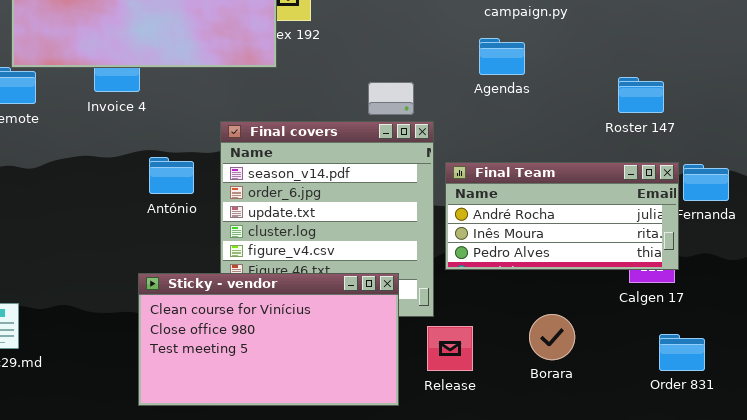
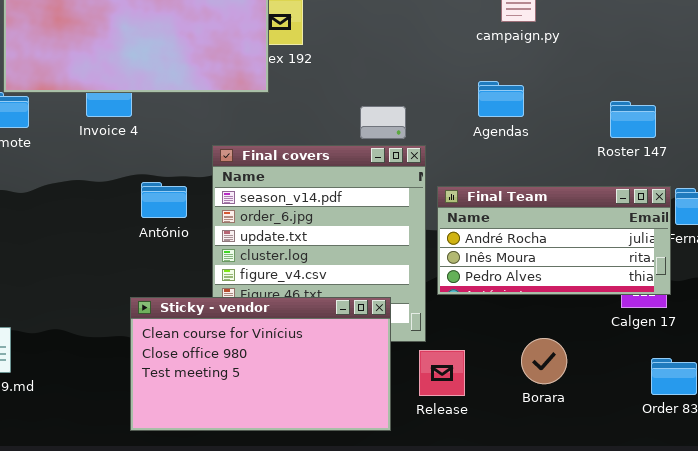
Agendas: [479,38,525,75] -> [478,81,524,117], moved

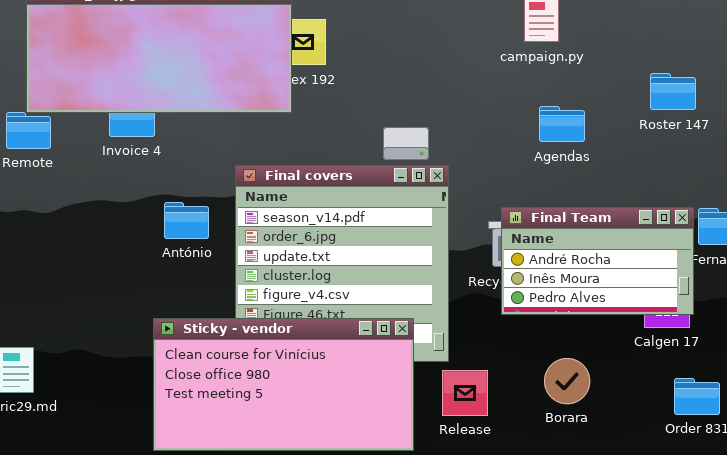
Agendas: [478,81,524,117] -> [539,106,585,142], moved
Roster 147: [610,101,656,138] -> [650,73,696,110], moved
Final Team: [437,186,671,295] -> [501,207,694,315], resized

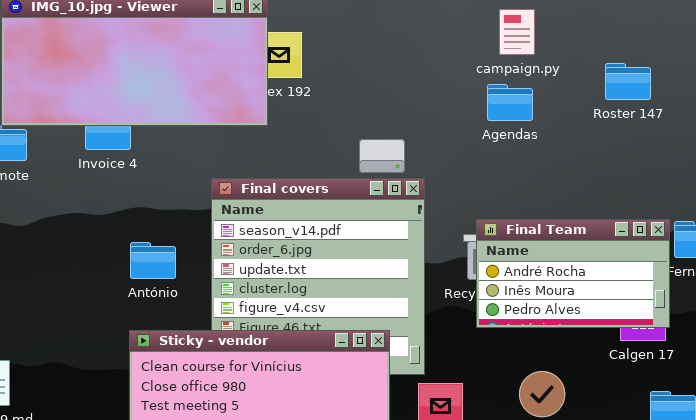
Roster 147: [650,73,696,110] -> [605,63,651,100], moved
Agendas: [539,106,585,142] -> [487,84,533,121], moved
António: [164,202,209,239] -> [130,242,176,279], moved

